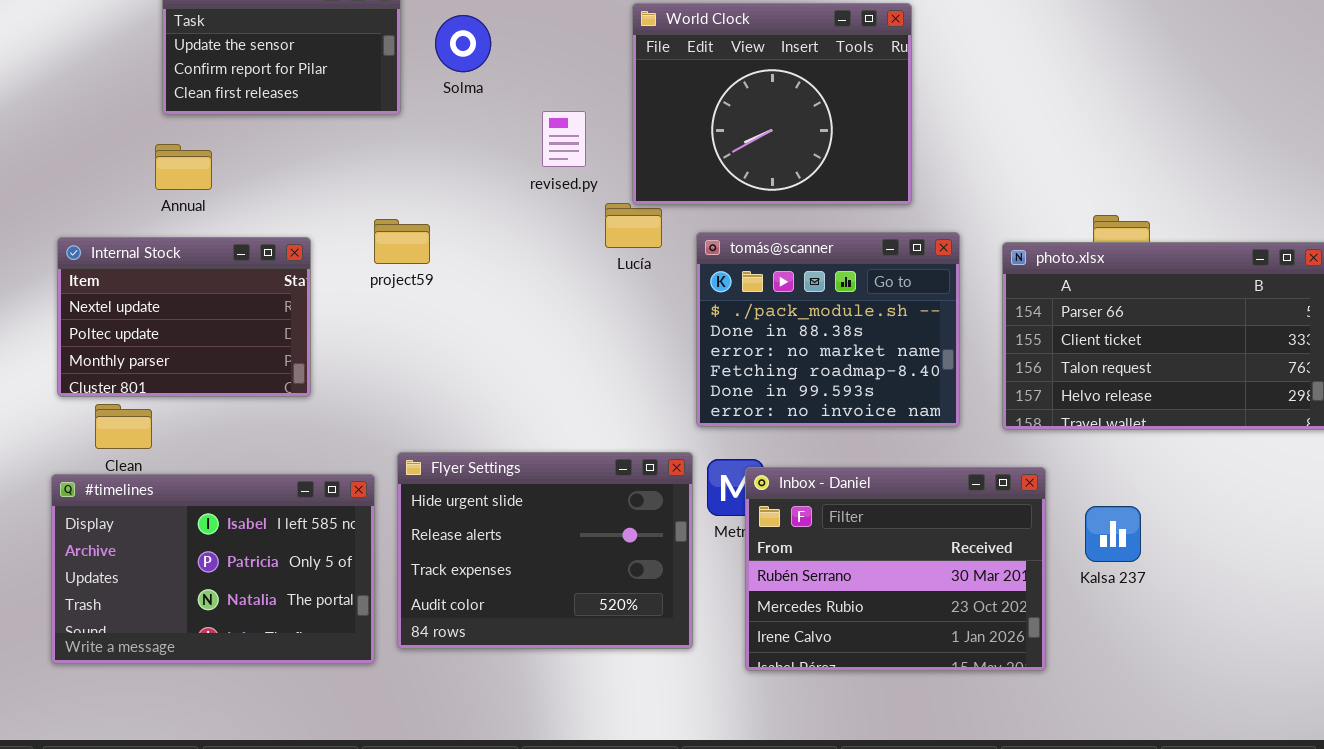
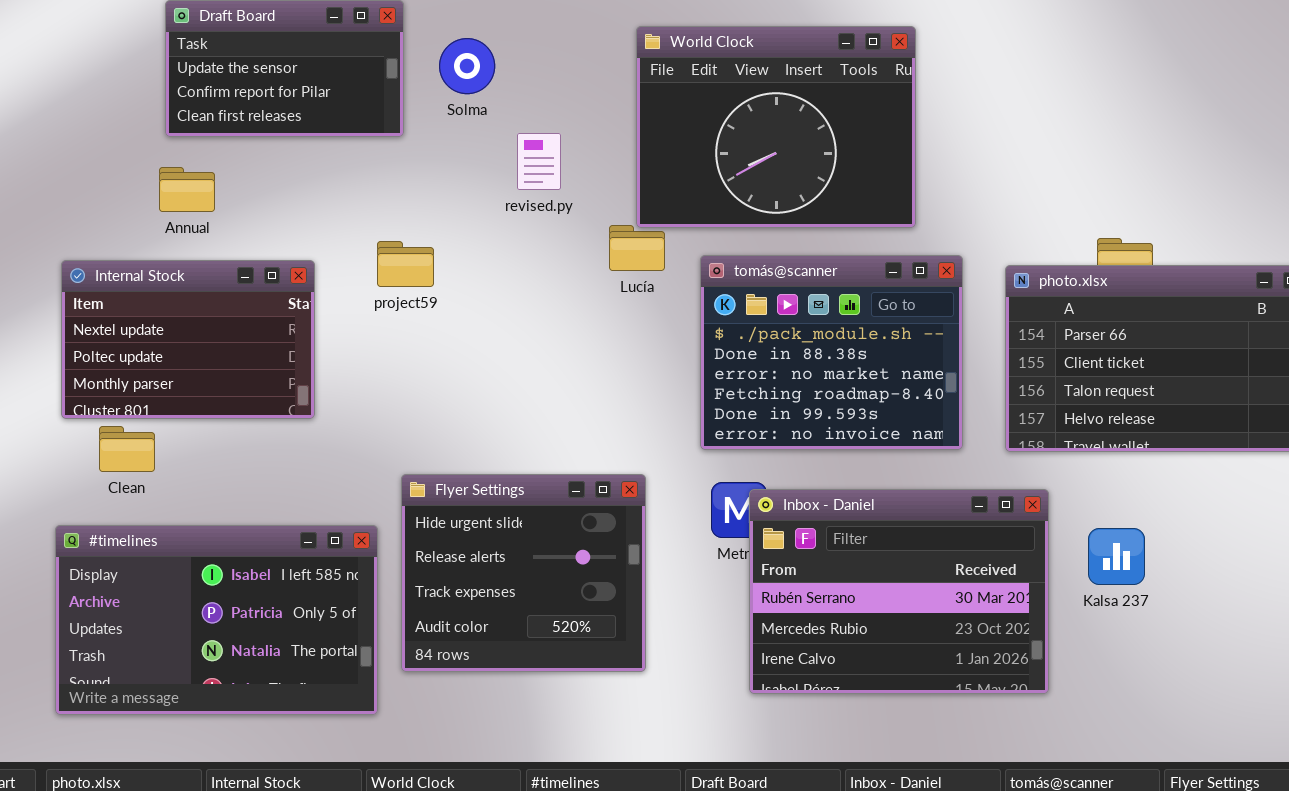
revised.py: [542,111,586,167] -> [517,133,561,190], moved
Flyer Settings: [397,452,693,649] -> [401,474,646,672], resized
#timelines: [51,474,375,664] -> [55,525,378,715], moved

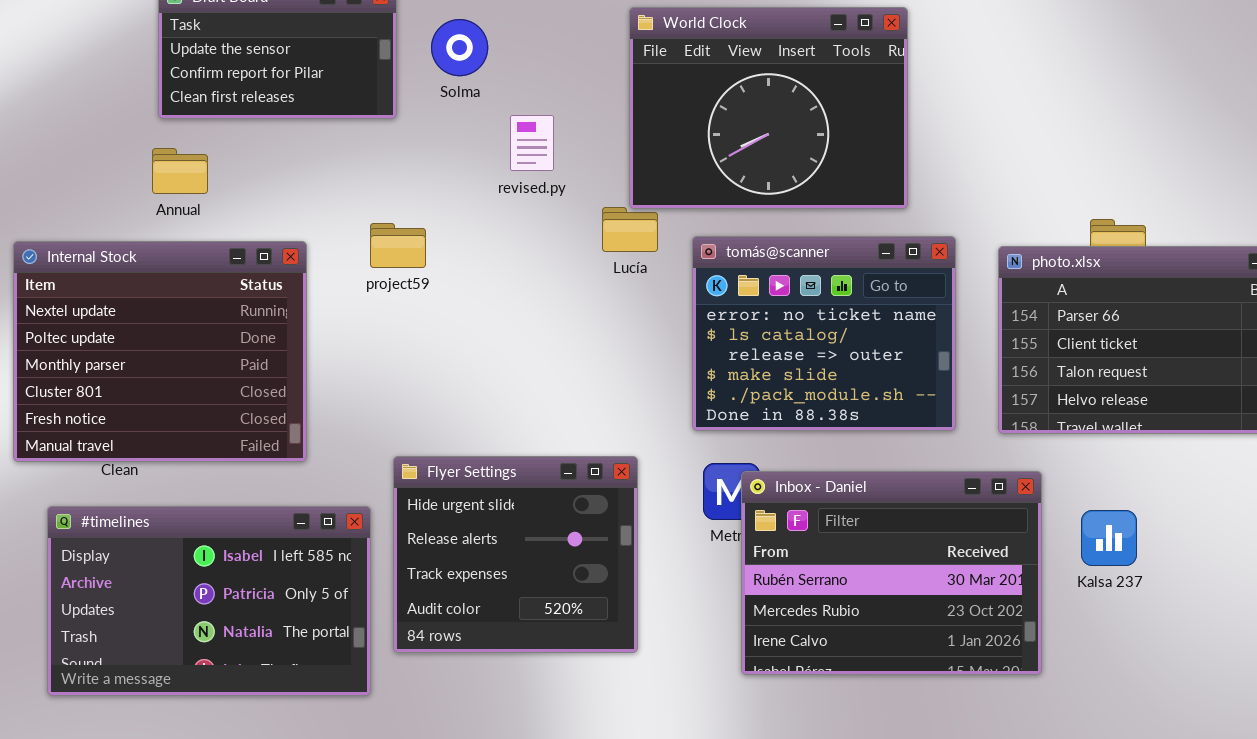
tomás@scanner: [700,255,963,450] -> [692,236,956,431], scrolled up 4 rows
Internal Stock: [61,260,315,419] -> [13,241,307,462], resized

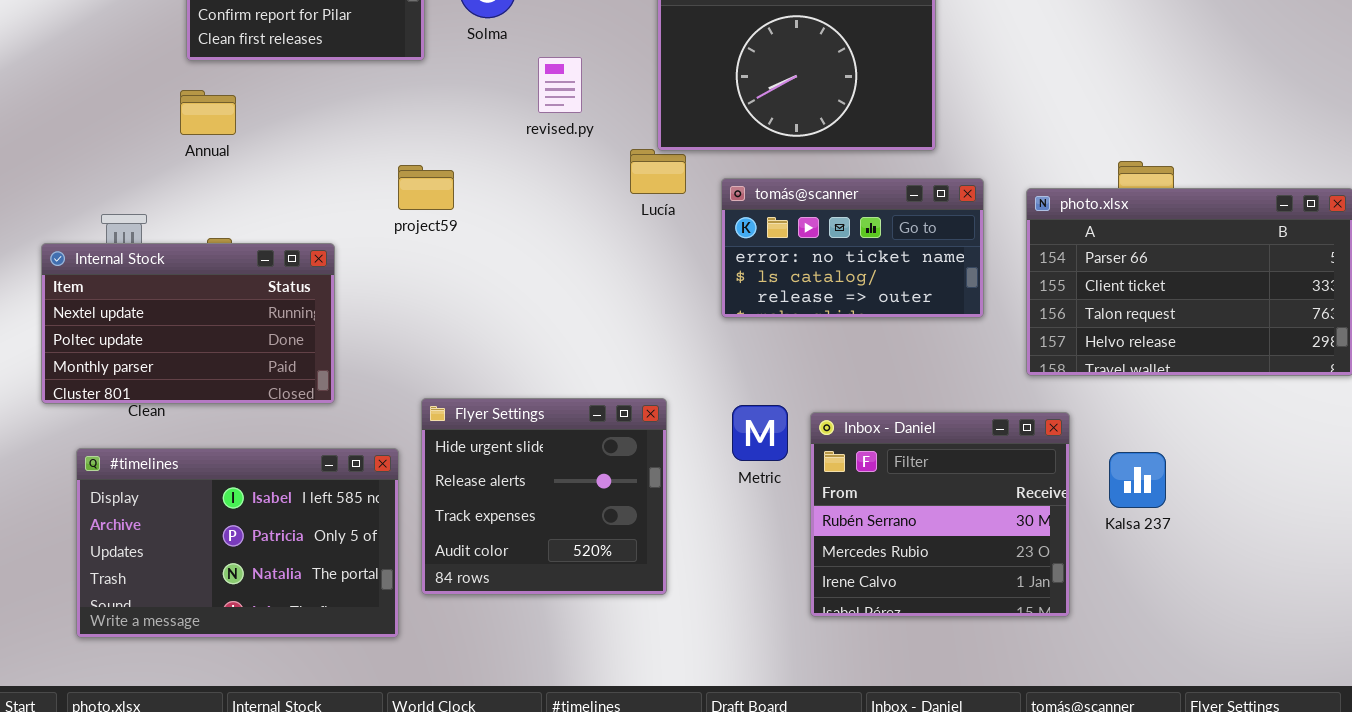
tomás@scanner: [692,236,956,431] -> [721,178,984,318], resized
Internal Stock: [13,241,307,462] -> [41,243,335,404], resized
Inbox - Daniel: [741,471,1042,675] -> [810,412,1070,617], resized

